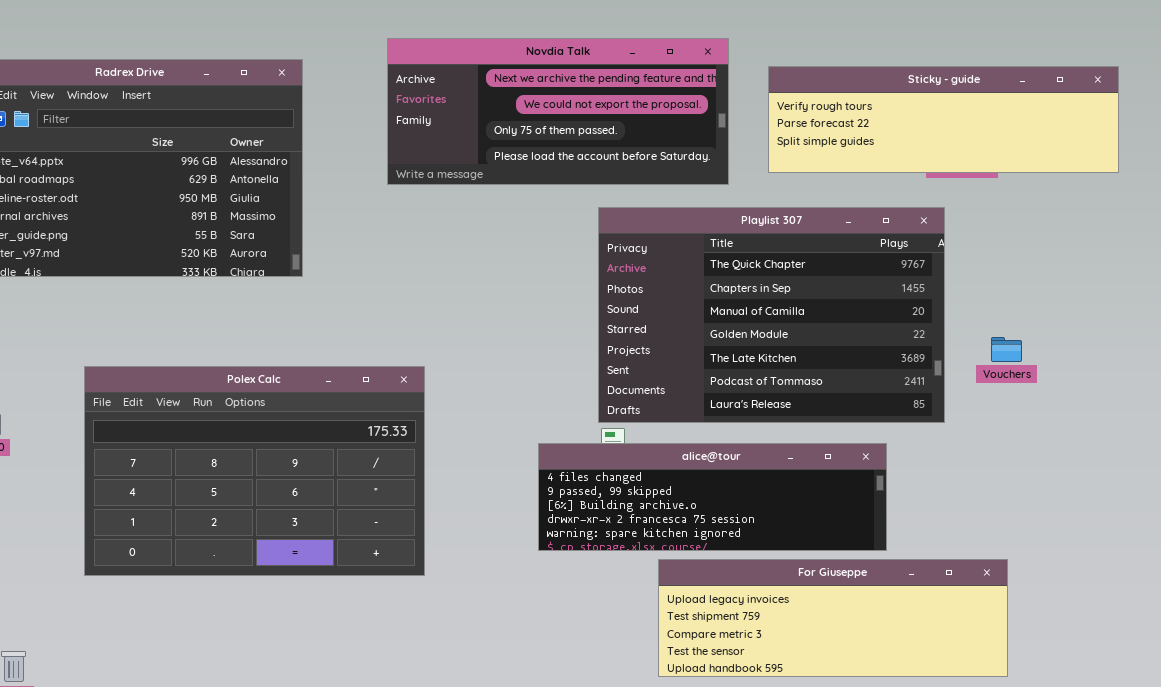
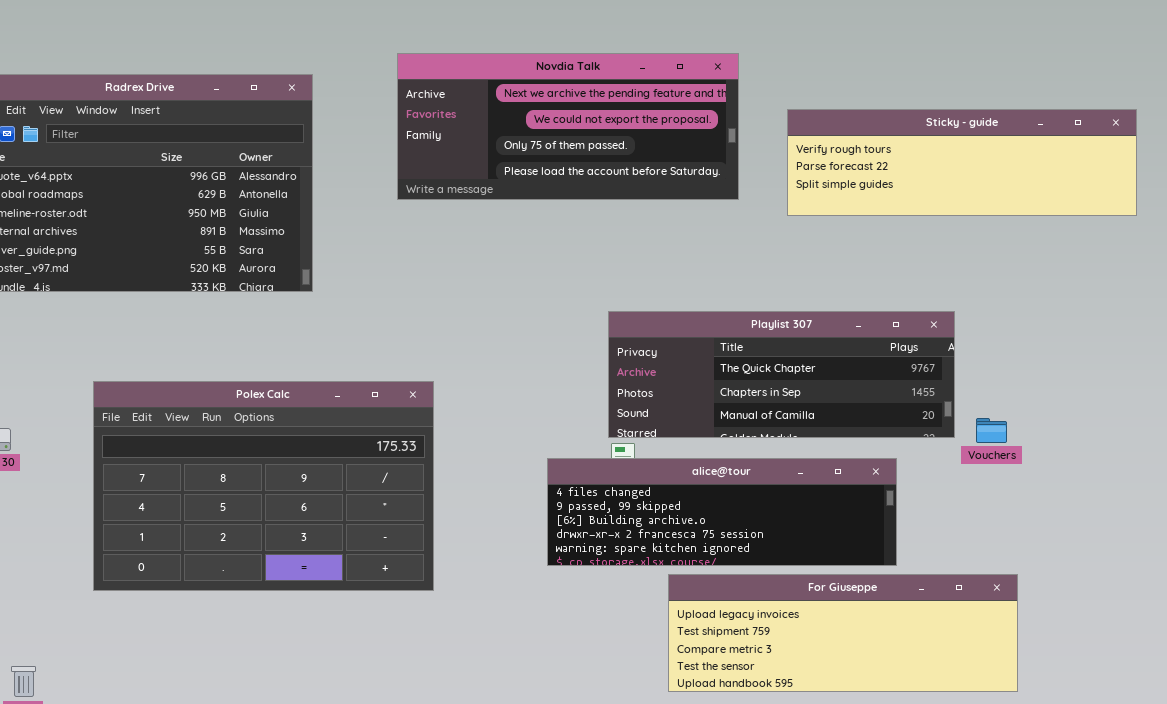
Sticky - guide: [768,66,1119,173] -> [787,109,1137,216], moved
Playlist 307: [598,207,945,423] -> [608,311,955,438], resized
Vouchers: [991,337,1022,362] -> [976,418,1007,443], moved

